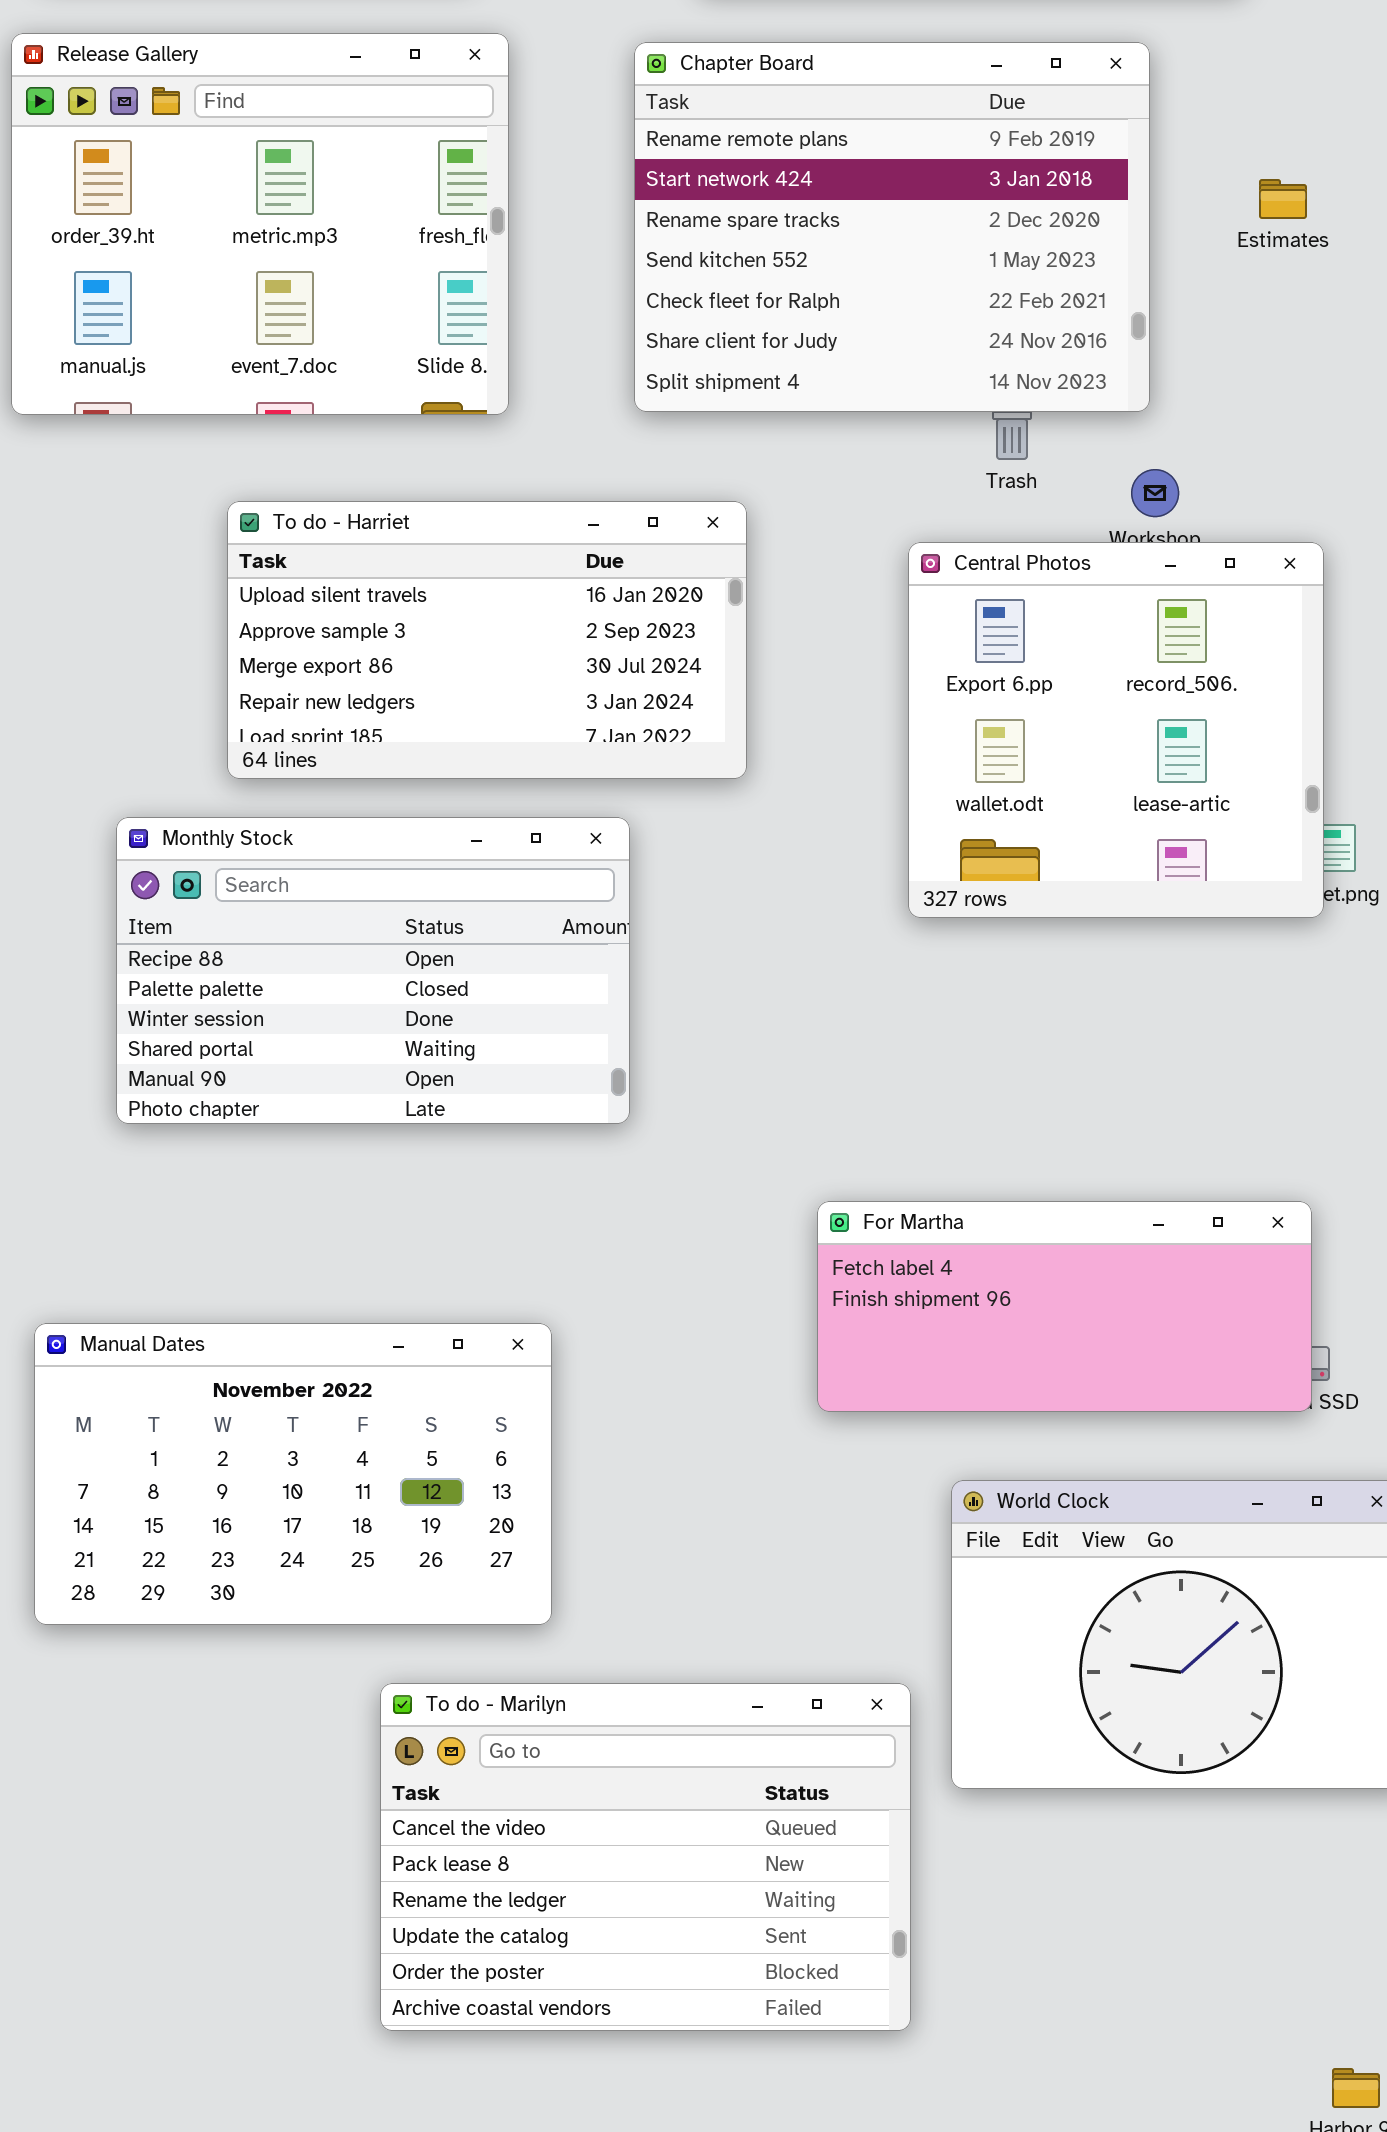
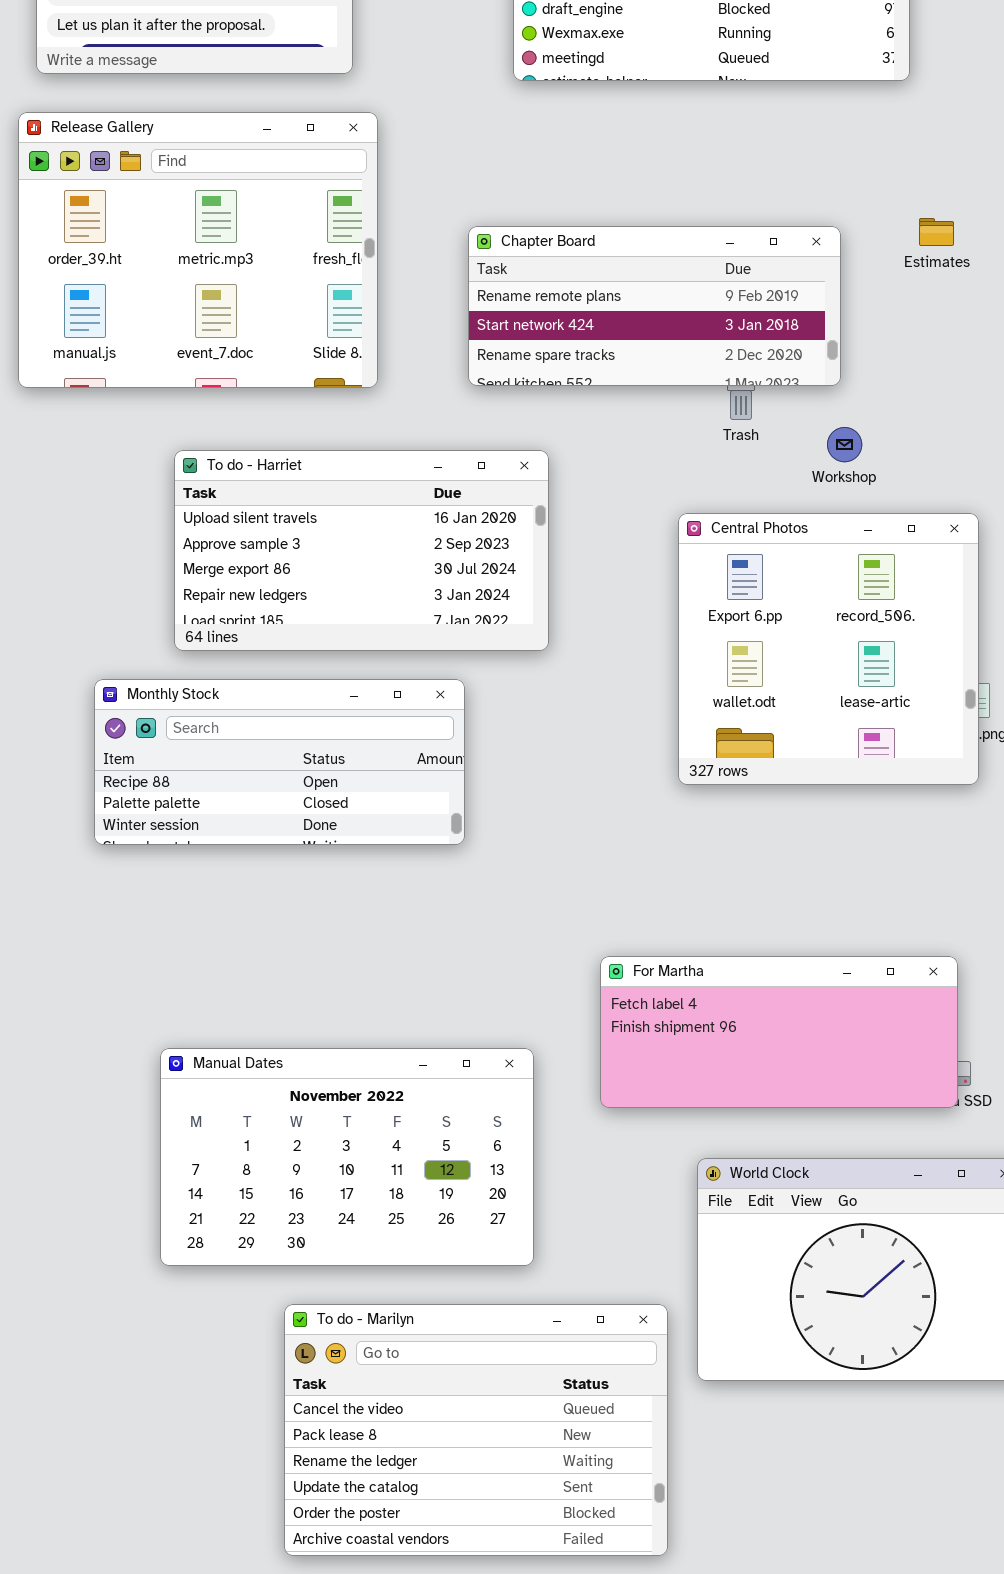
Chapter Board: [634,42,1150,412] -> [468,226,841,386], resized
Central Photos: [908,542,1324,918] -> [678,513,979,785], moved
Monthly Stock: [116,817,630,1124] -> [94,679,465,845], resized
Manual Dates: [34,1323,552,1625] -> [160,1048,534,1266], moved

